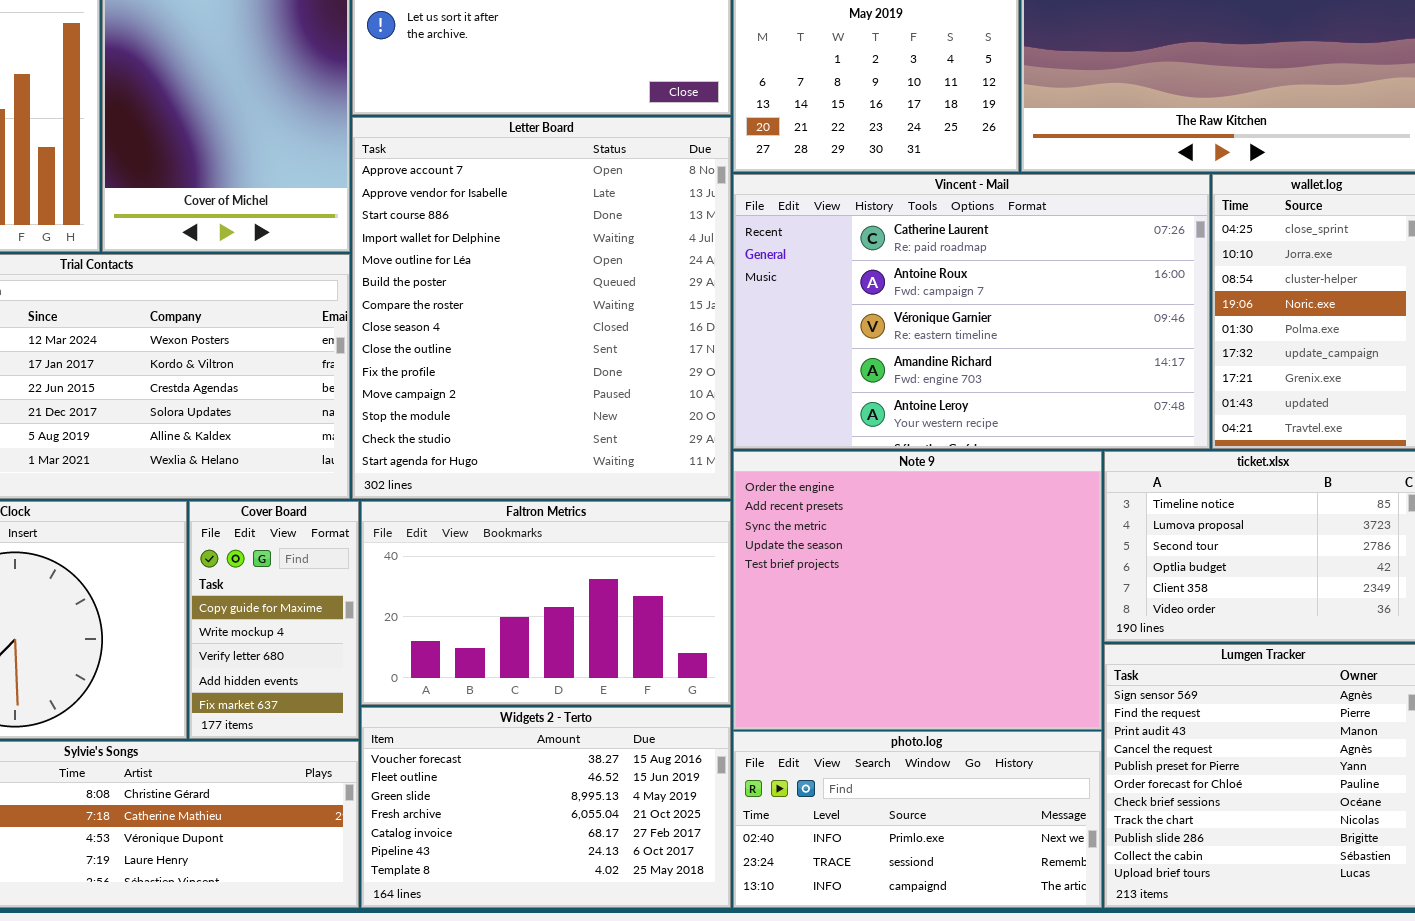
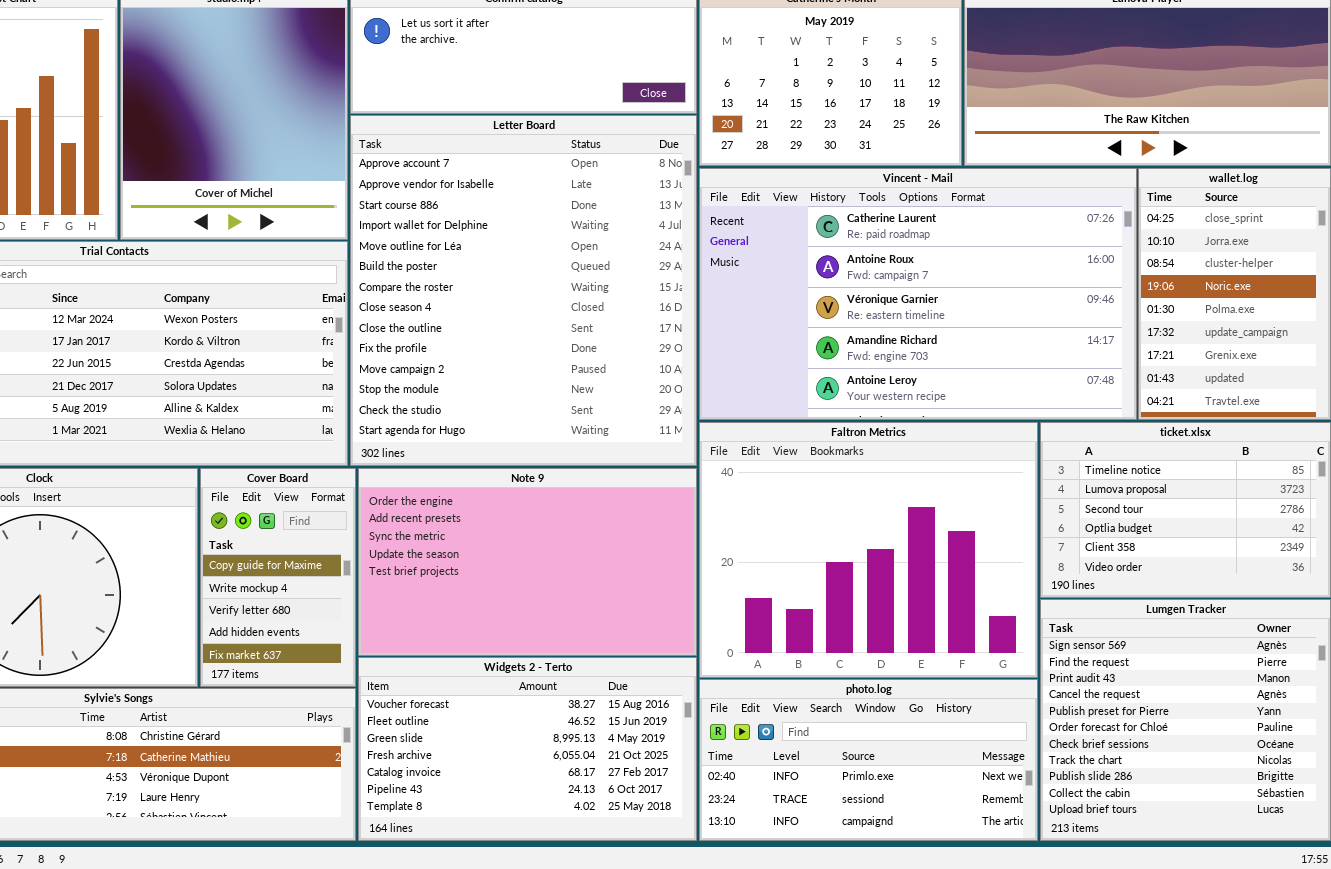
Note 9: [733,451,1102,730] -> [358,468,697,656], moved, resized
Faltron Metrics: [361,501,731,705] -> [699,422,1038,678], moved, resized

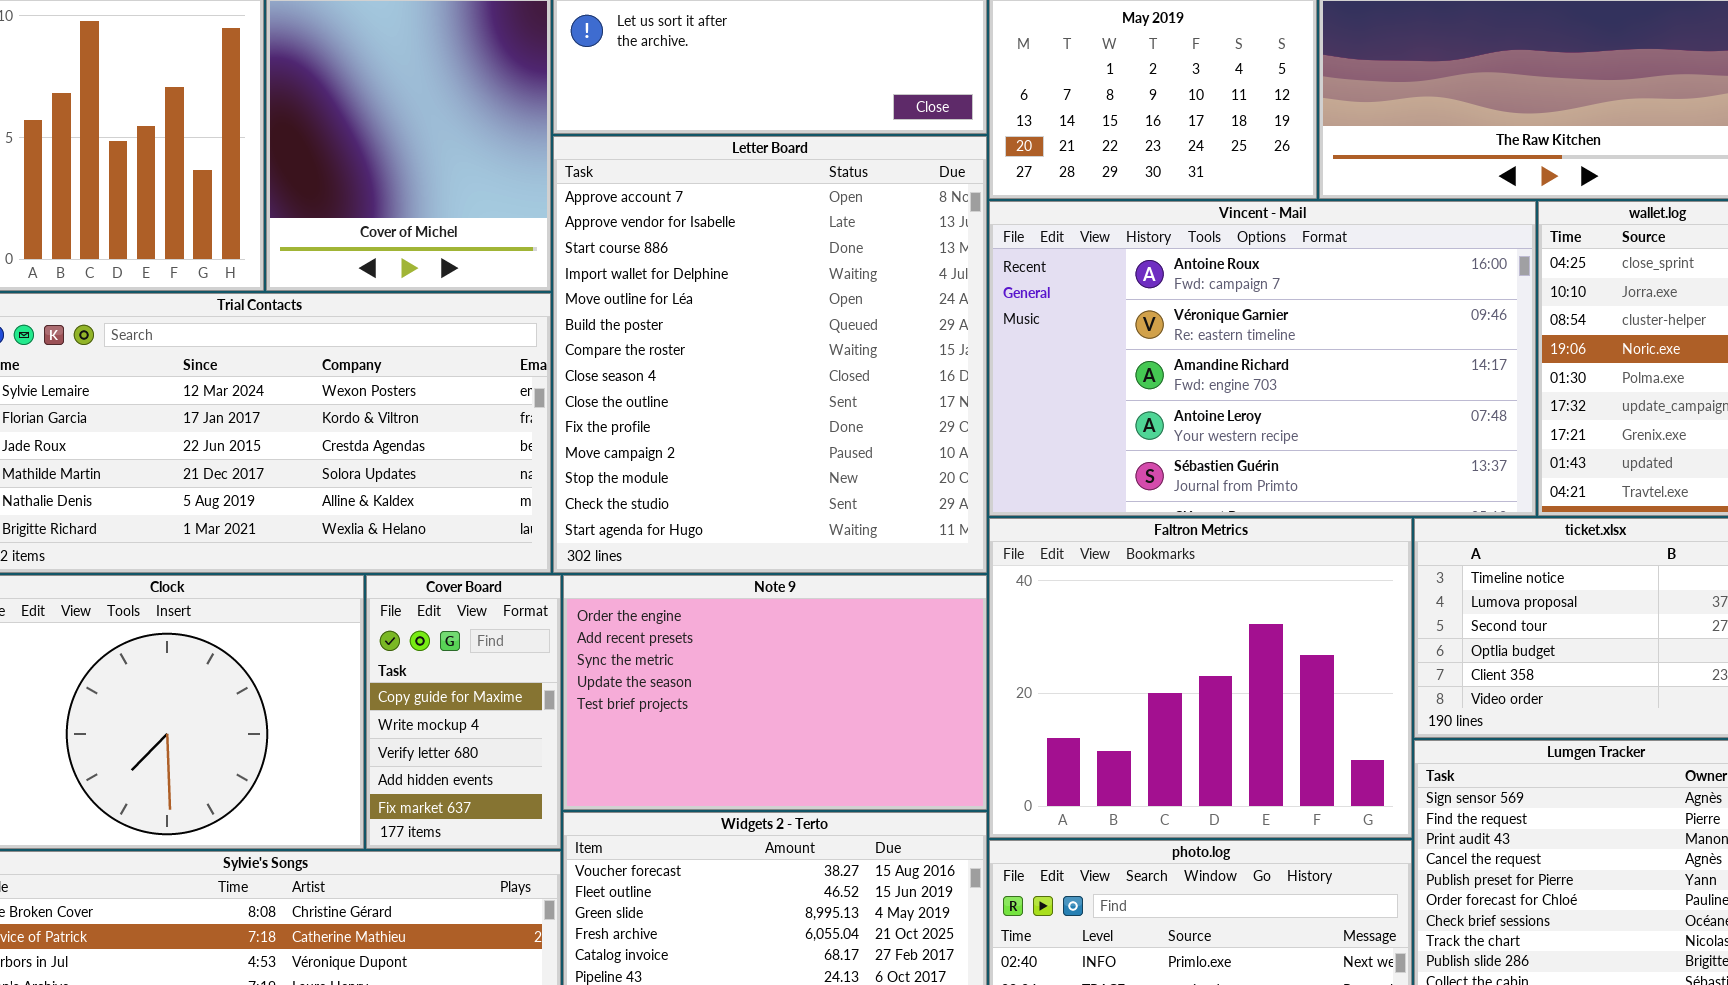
Vincent - Mail: [699,168,1137,420] -> [989,201,1536,516], scrolled down 1 row

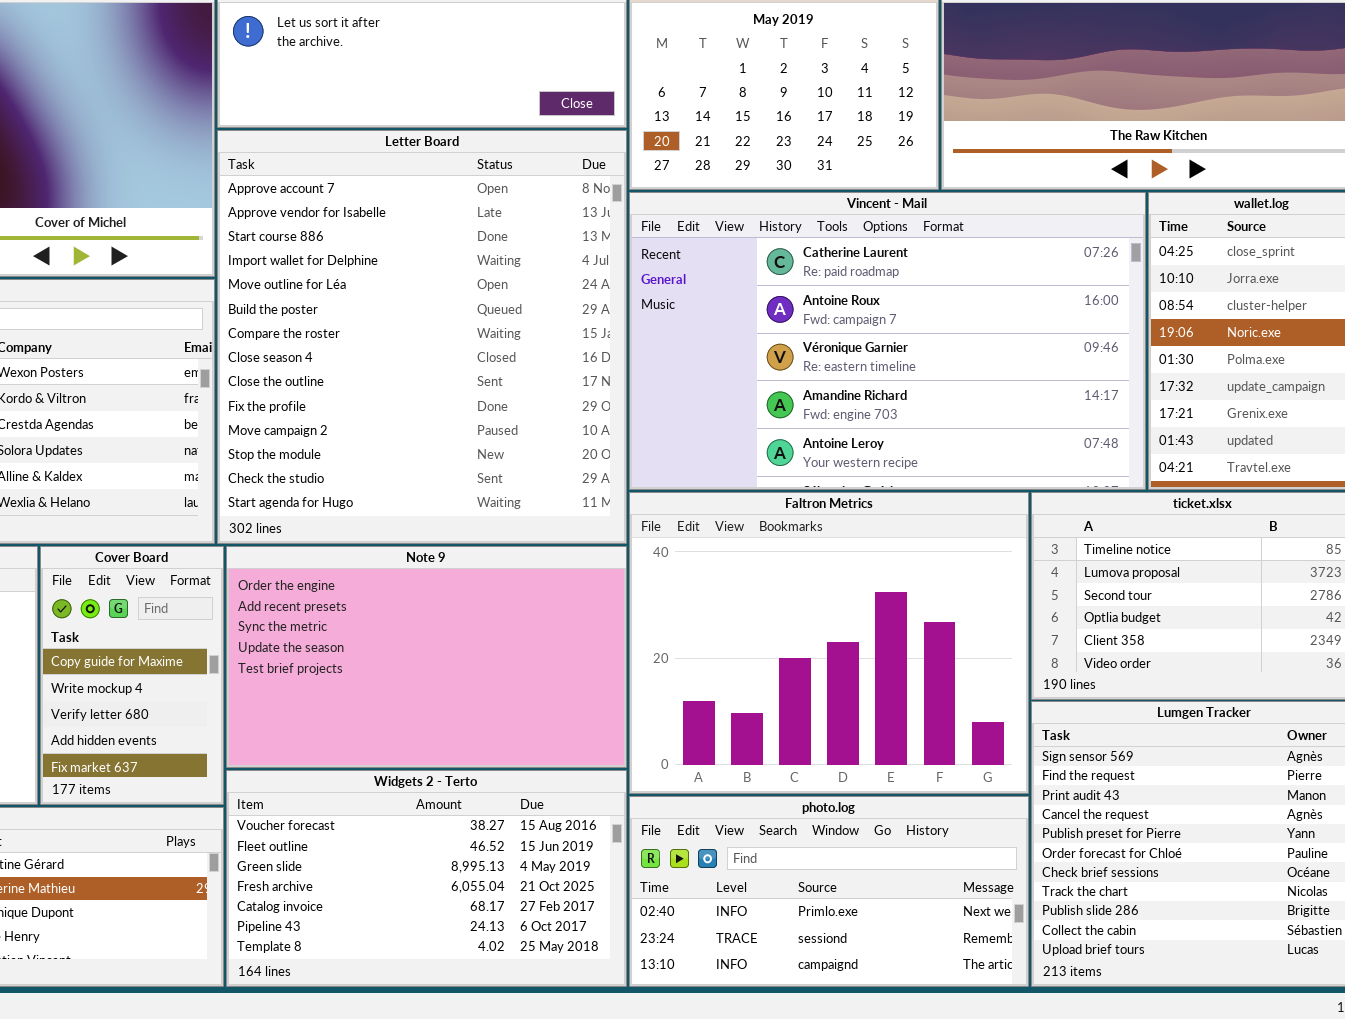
Vincent - Mail: [989,201,1536,516] -> [629,192,1146,490], scrolled up 1 row

